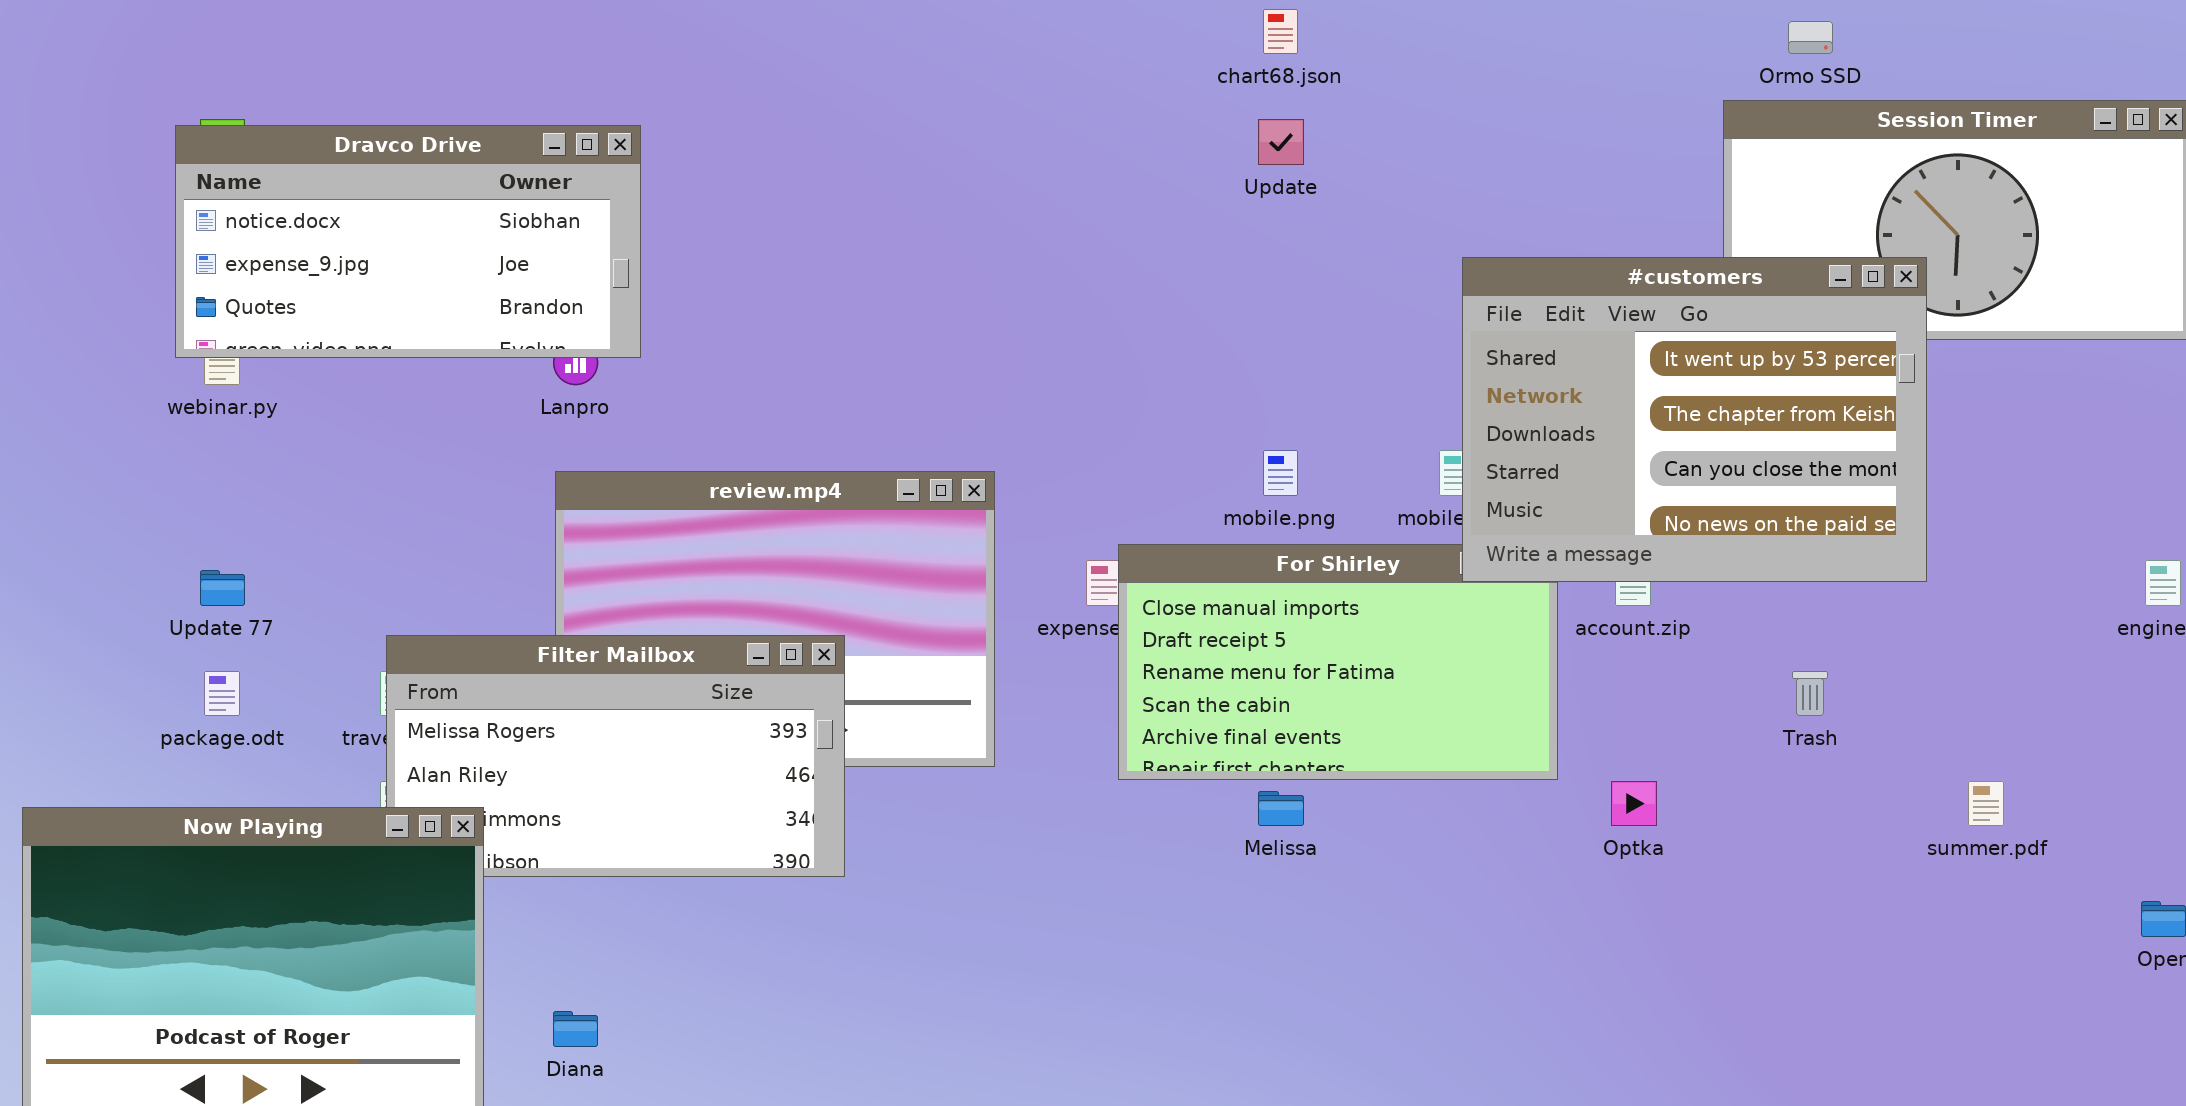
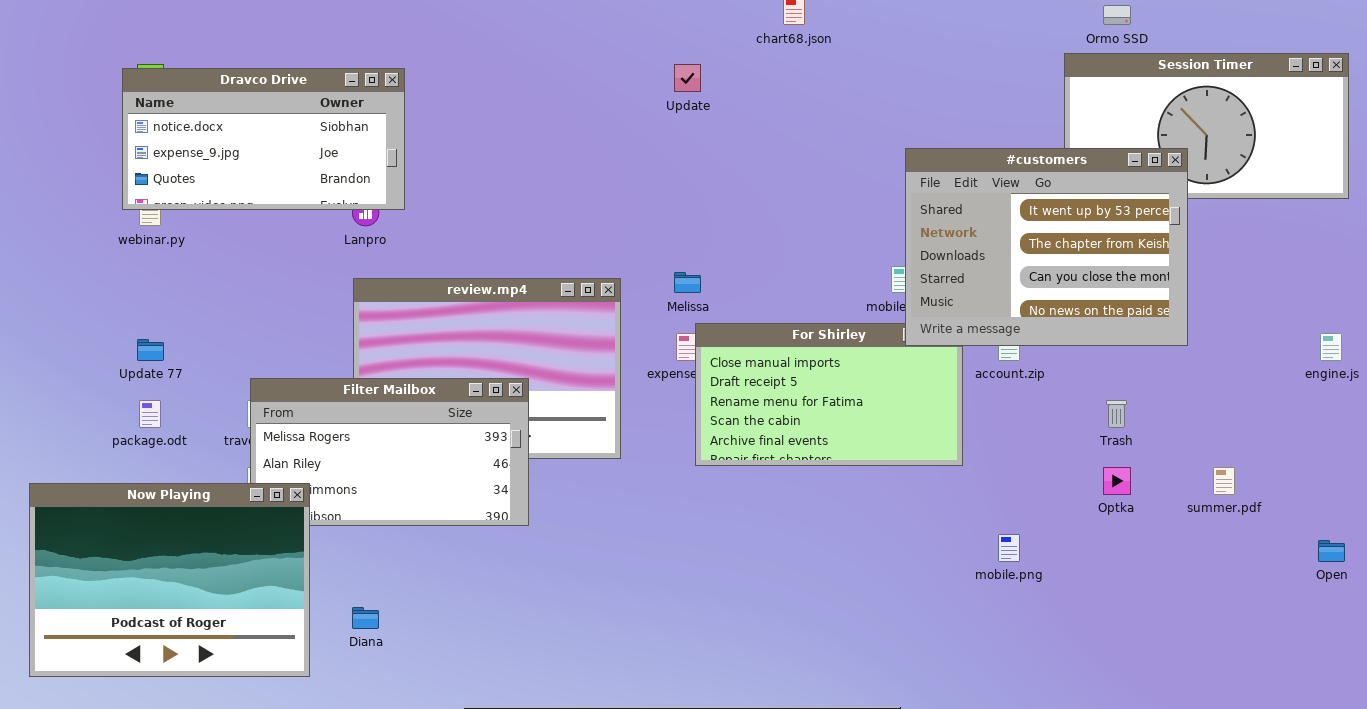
Update: [1258,119,1304,165] -> [674,64,701,92], moved
mobile.png: [1263,450,1298,496] -> [998,534,1020,562], moved
Optka: [1611,781,1657,826] -> [1103,467,1131,495], moved
Melissa: [1258,791,1304,826] -> [674,272,701,293], moved

